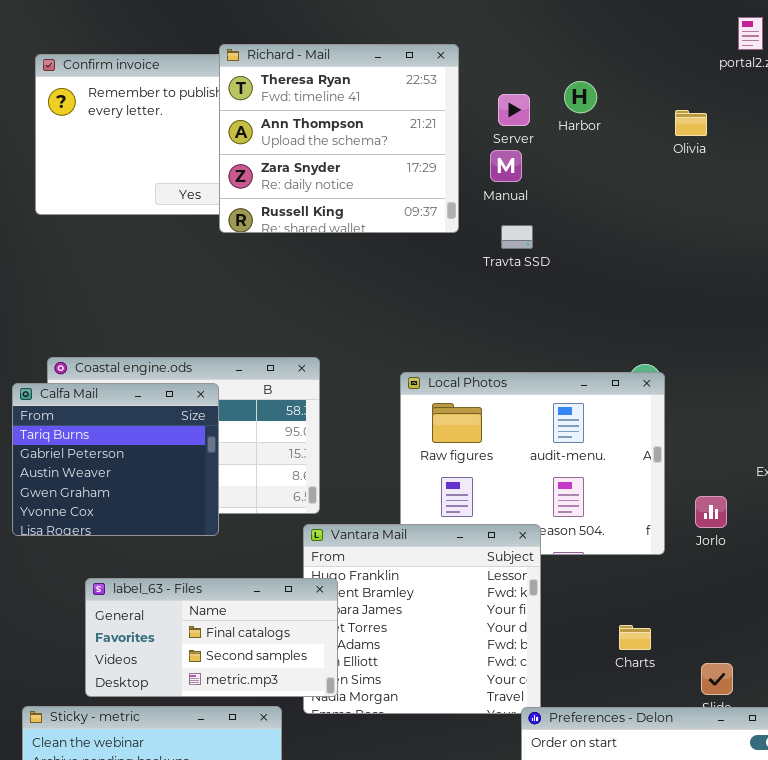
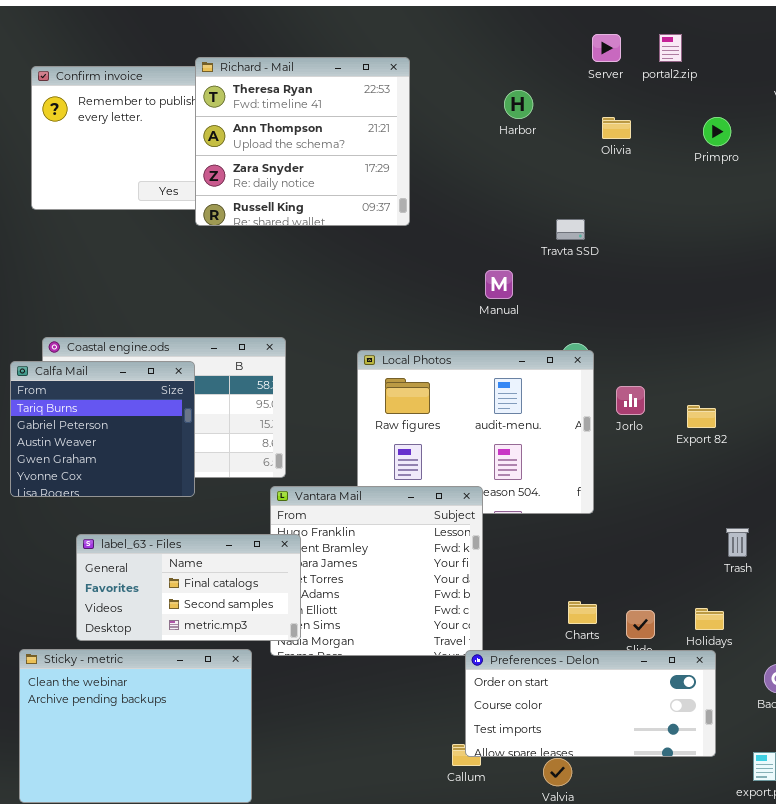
Server: [498,94,530,126] -> [592,34,621,62], moved
Manual: [490,150,522,182] -> [485,270,513,299], moved
Travta SSD: [501,225,533,249] -> [556,219,585,240], moved
Jorlo: [695,496,727,528] -> [616,386,645,415], moved
Charts: [619,625,651,650] -> [568,601,597,624], moved

